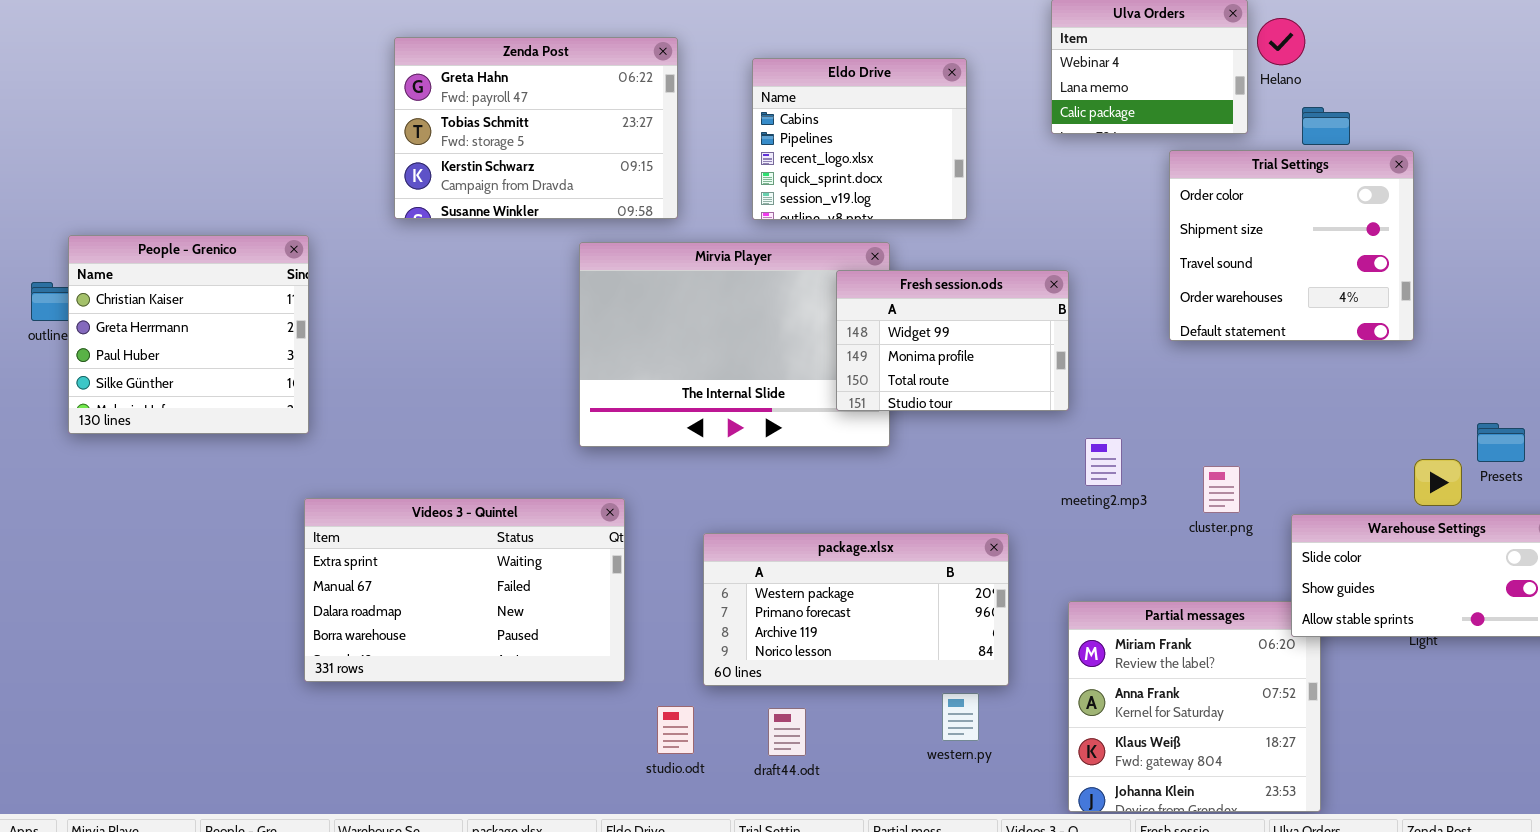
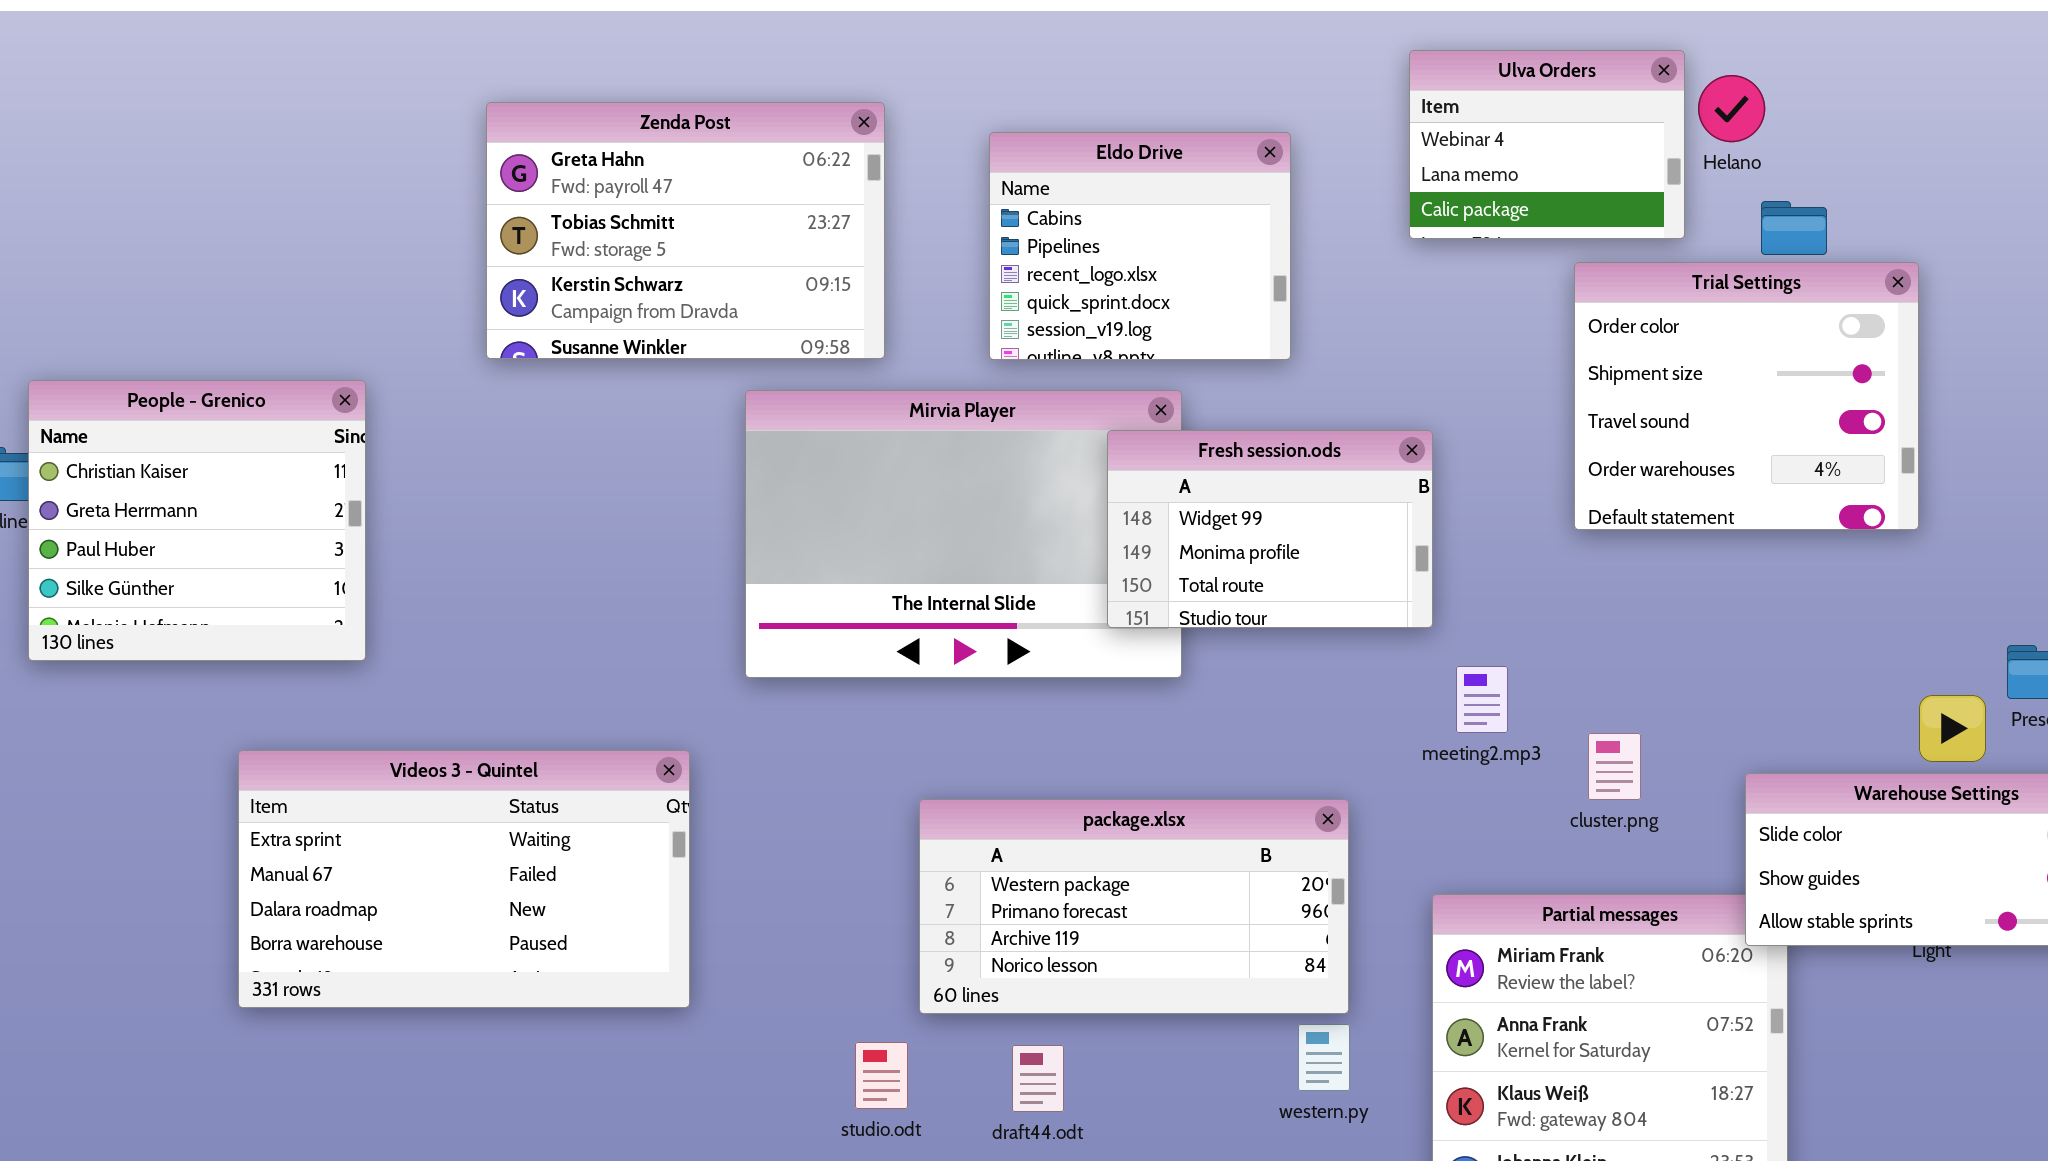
cluster.png: [1203,466,1240,513] -> [1588,733,1641,800], moved
Videos 3 - Quintel: [304,498,625,682] -> [238,750,690,1008], moved
western.py: [942,693,979,741] -> [1298,1024,1350,1091], moved

